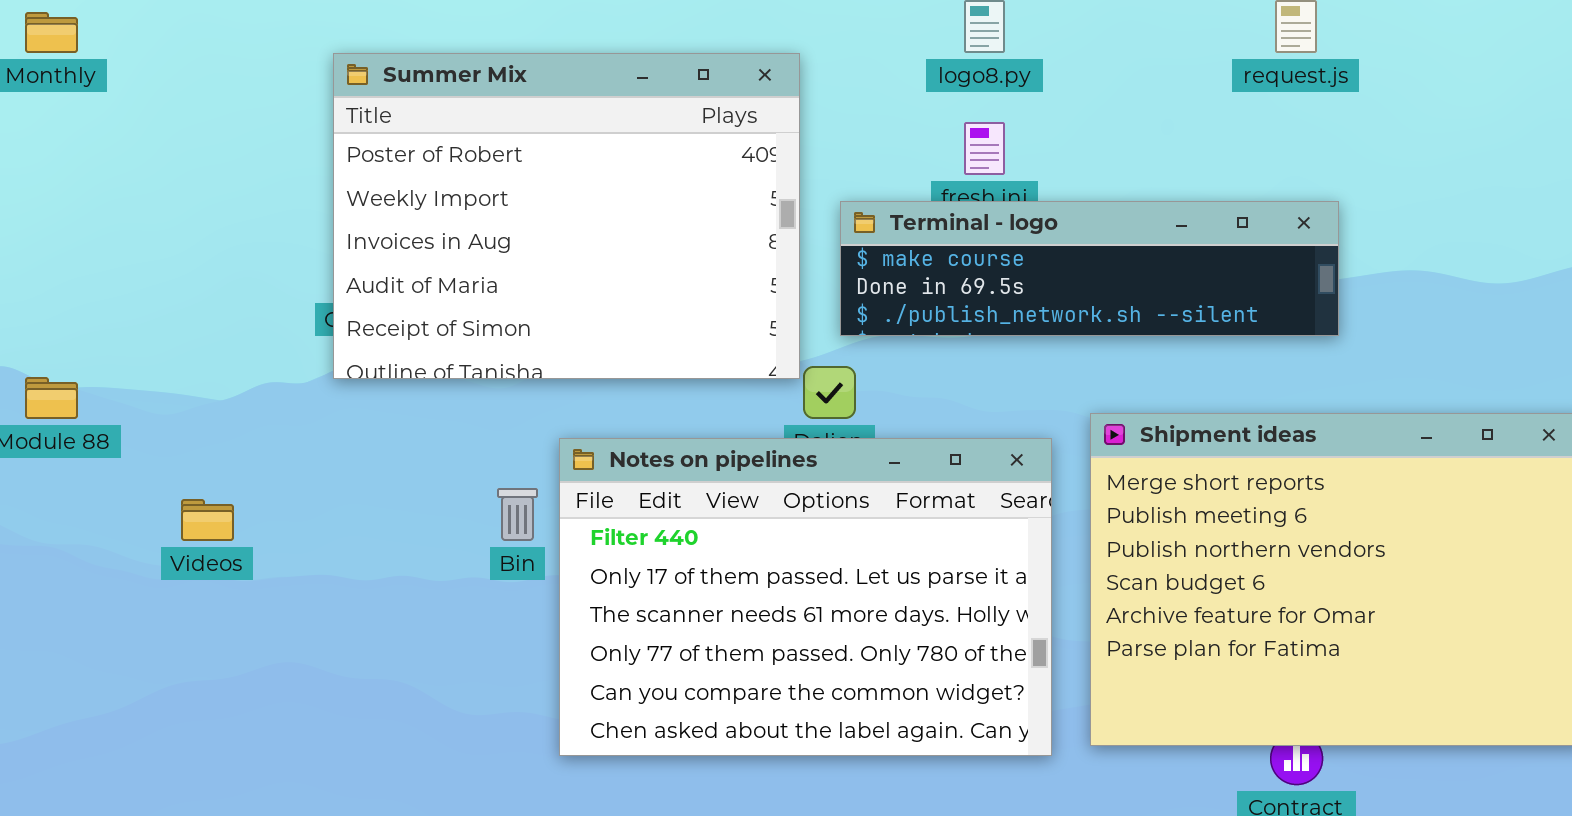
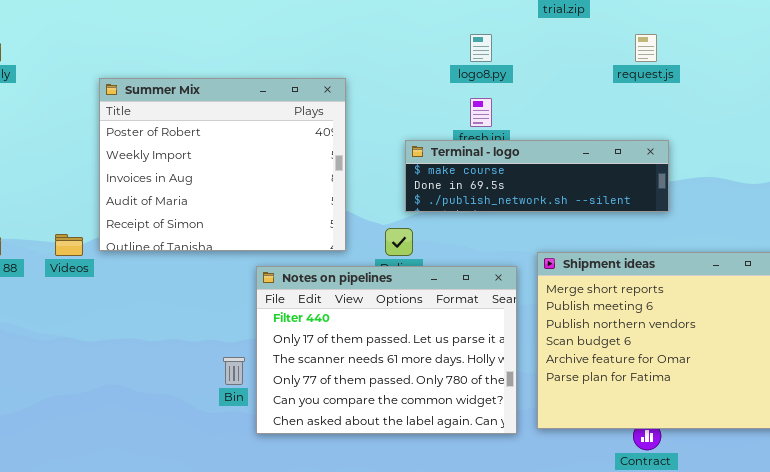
Summer Mix: [333,53,800,379] -> [99,78,346,251], moved
Bin: [497,488,538,541] -> [223,357,245,385], moved
Videos: [181,499,234,541] -> [55,234,83,256], moved

